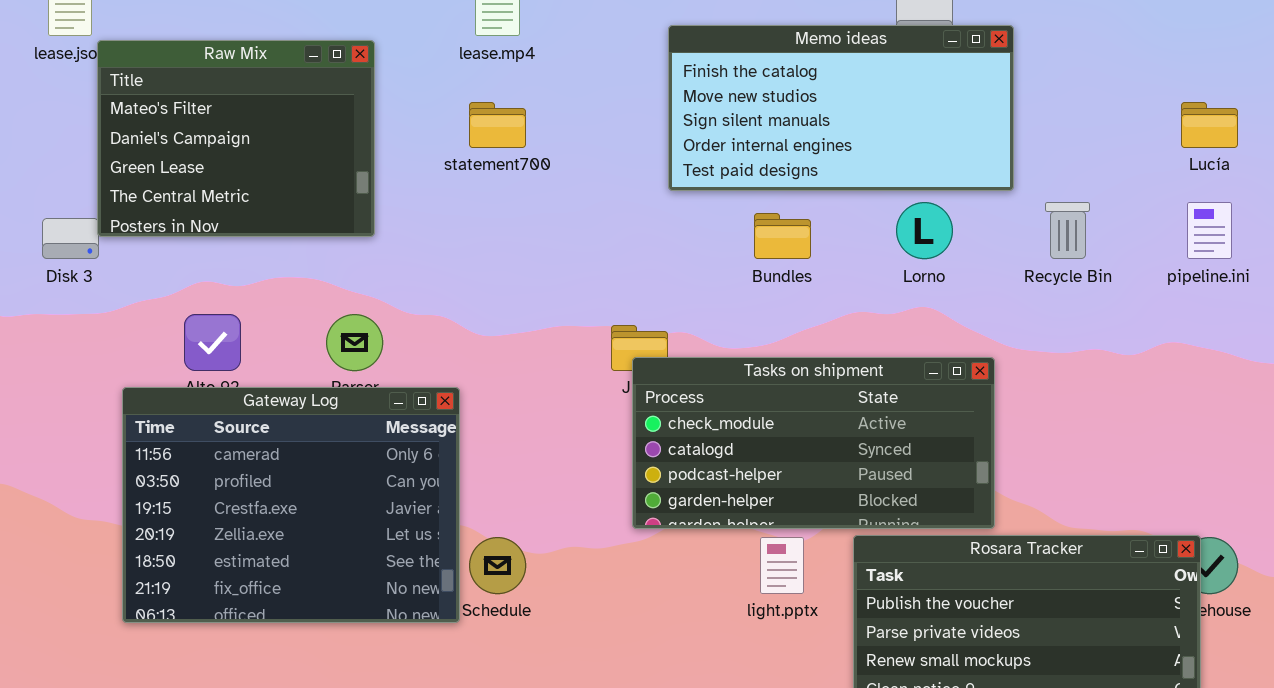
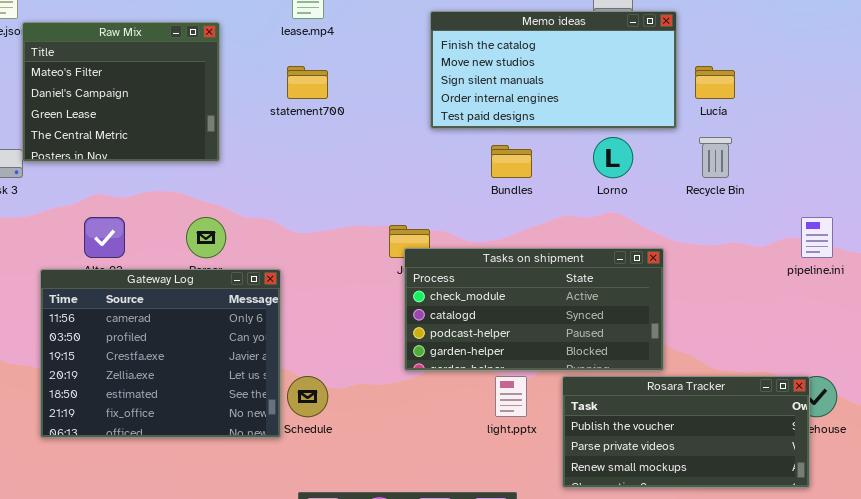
Lucía: [1181,102,1238,148] -> [695,66,735,99], moved
pipeline.ini: [1187,202,1232,259] -> [801,217,833,258], moved

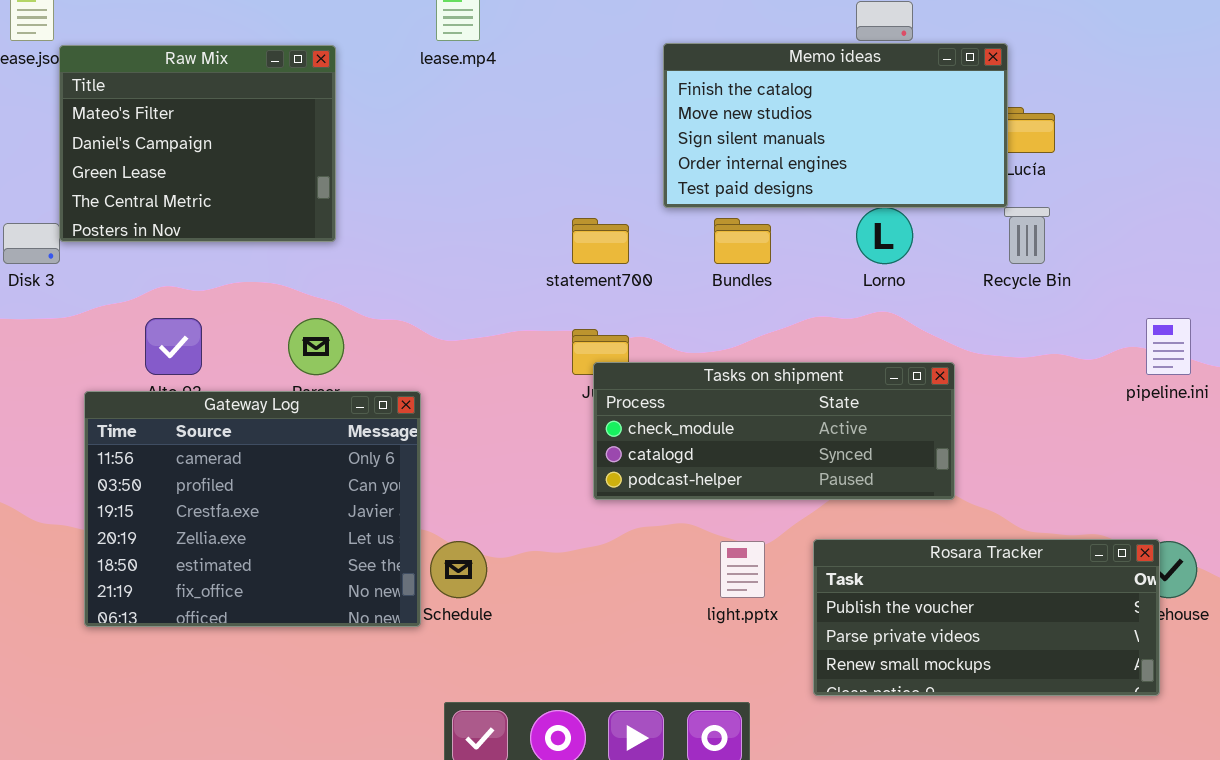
Memo ideas: [430,11,677,129] -> [663,43,1008,208], moved
statement700: [287,66,328,99] -> [572,218,629,264], moved
Tasks on shipment: [404,248,664,371] -> [593,362,955,500], resized

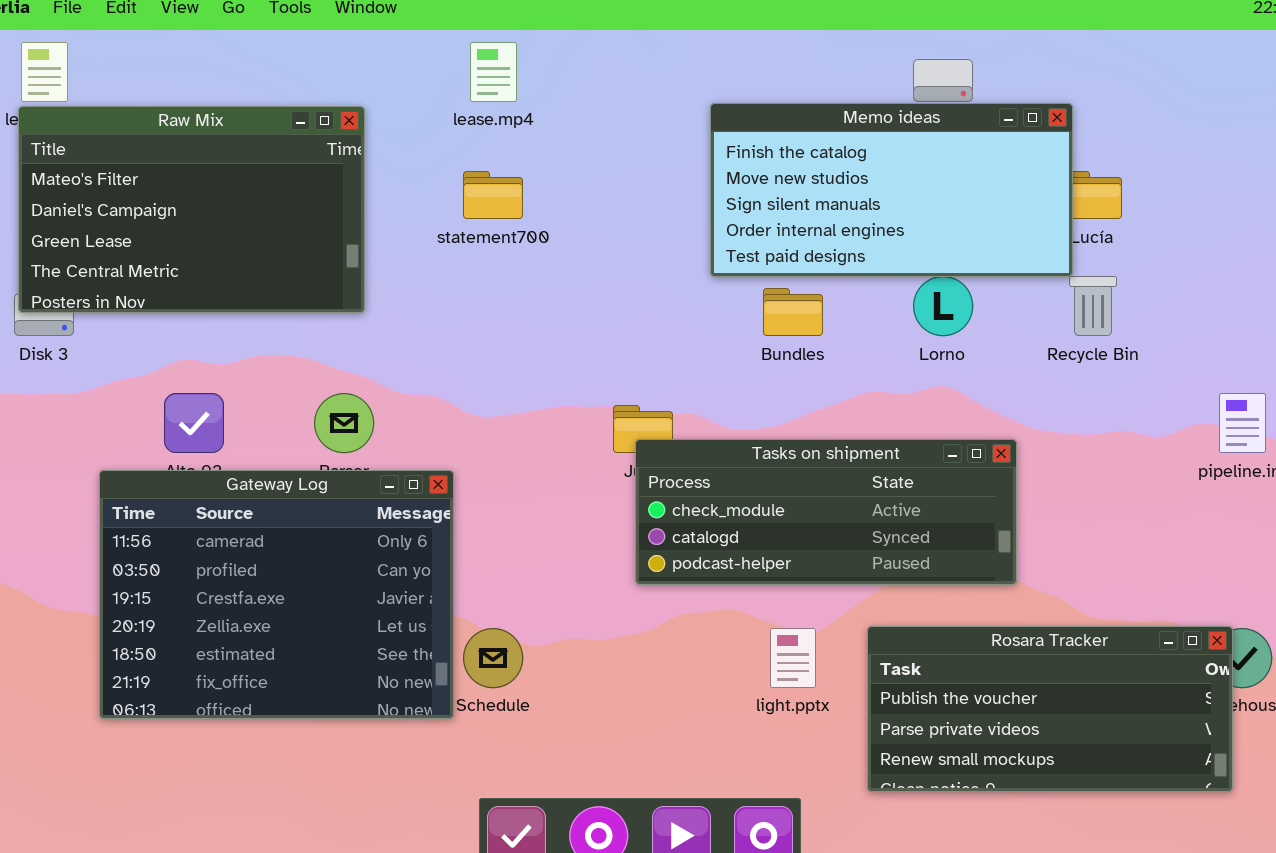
Raw Mix: [59,45,336,242] -> [18,106,365,313], resized
statement700: [572,218,629,264] -> [463,171,523,219], moved

